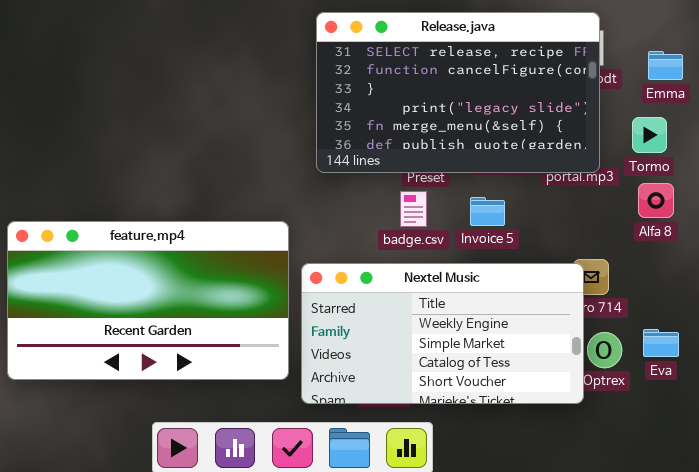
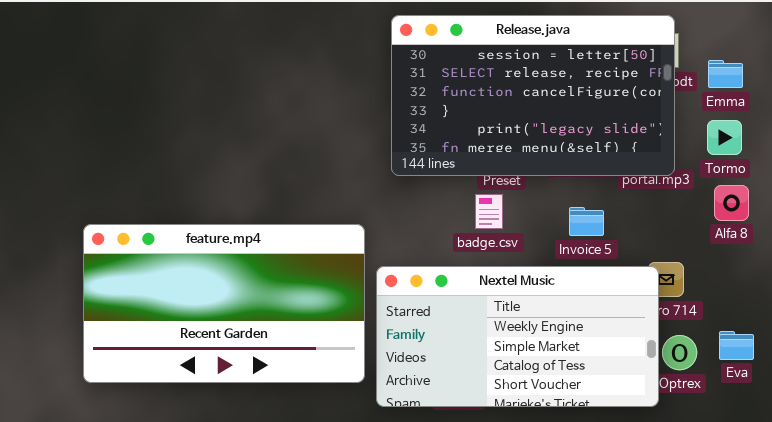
Release.java: [316,12,600,173] -> [391,15,675,176], scrolled up 1 row
Emma: [648,51,683,80] -> [708,60,743,88], moved
Invoice 5: [470,197,505,226] -> [569,207,604,236], moved

